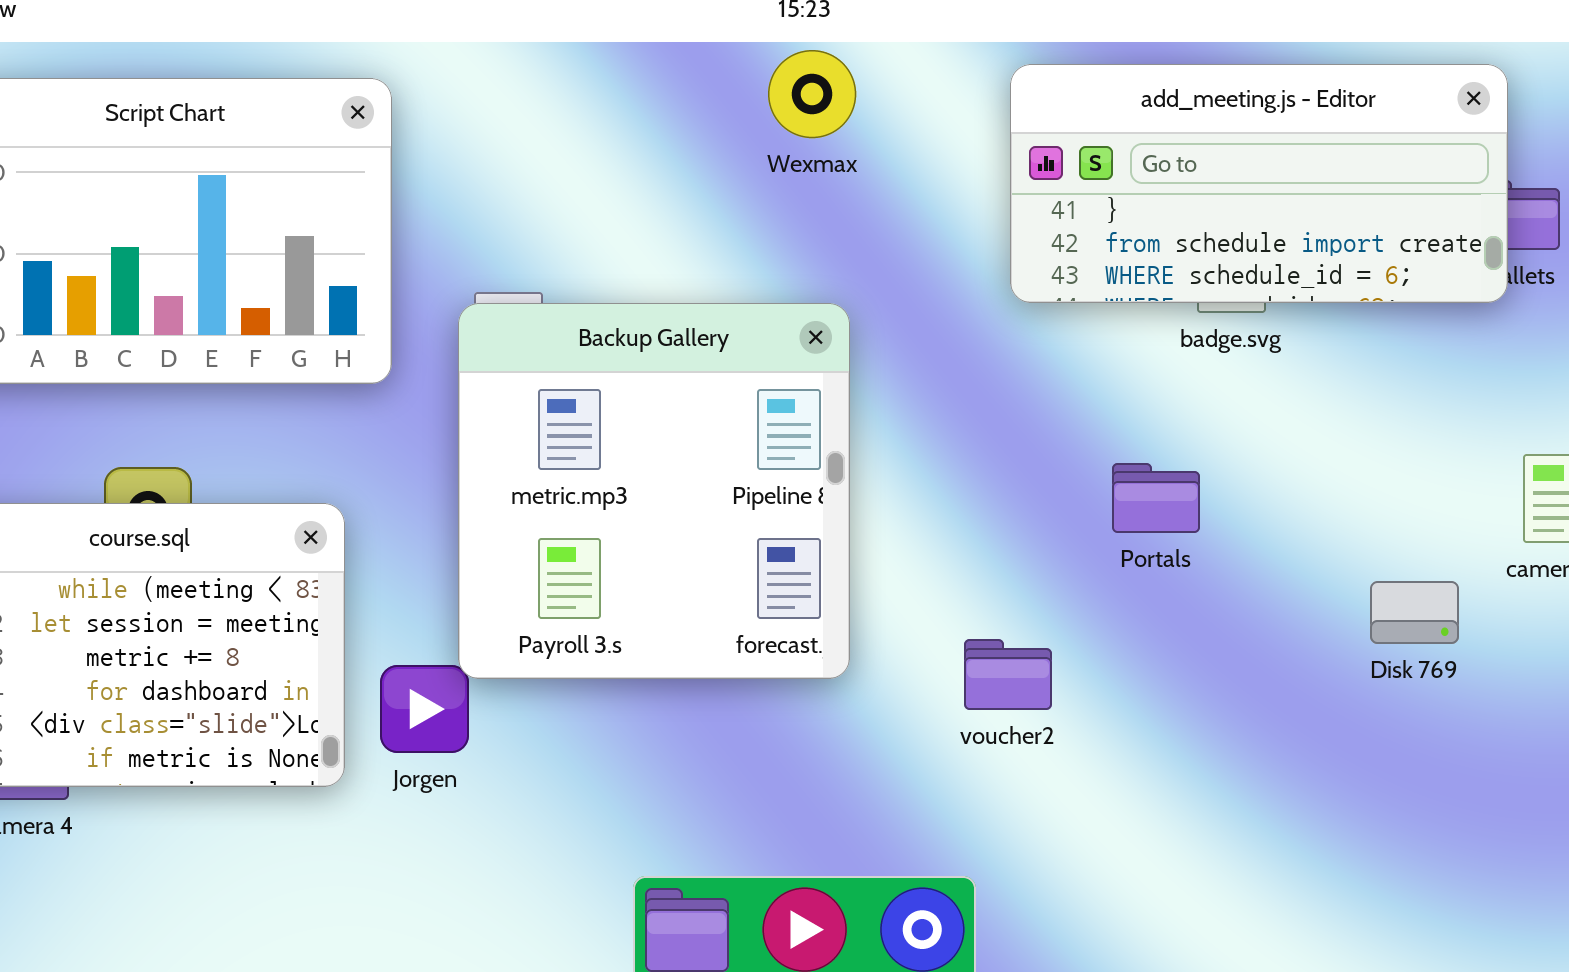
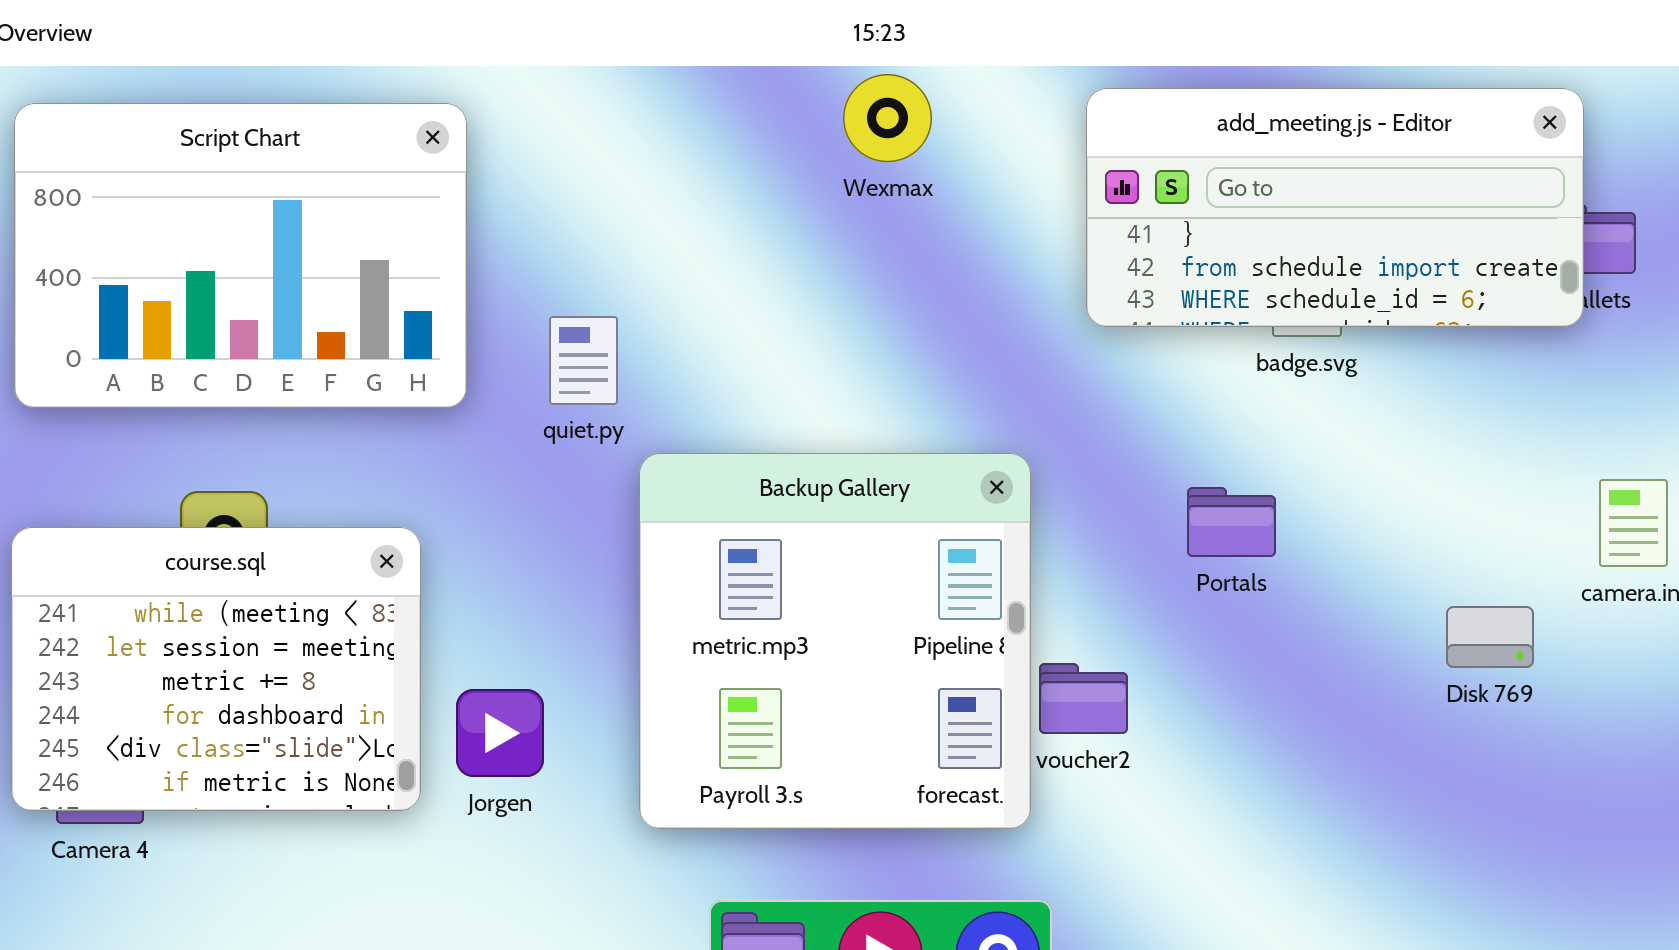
Backup Gallery: [458,303,850,679] -> [639,453,1031,829], moved

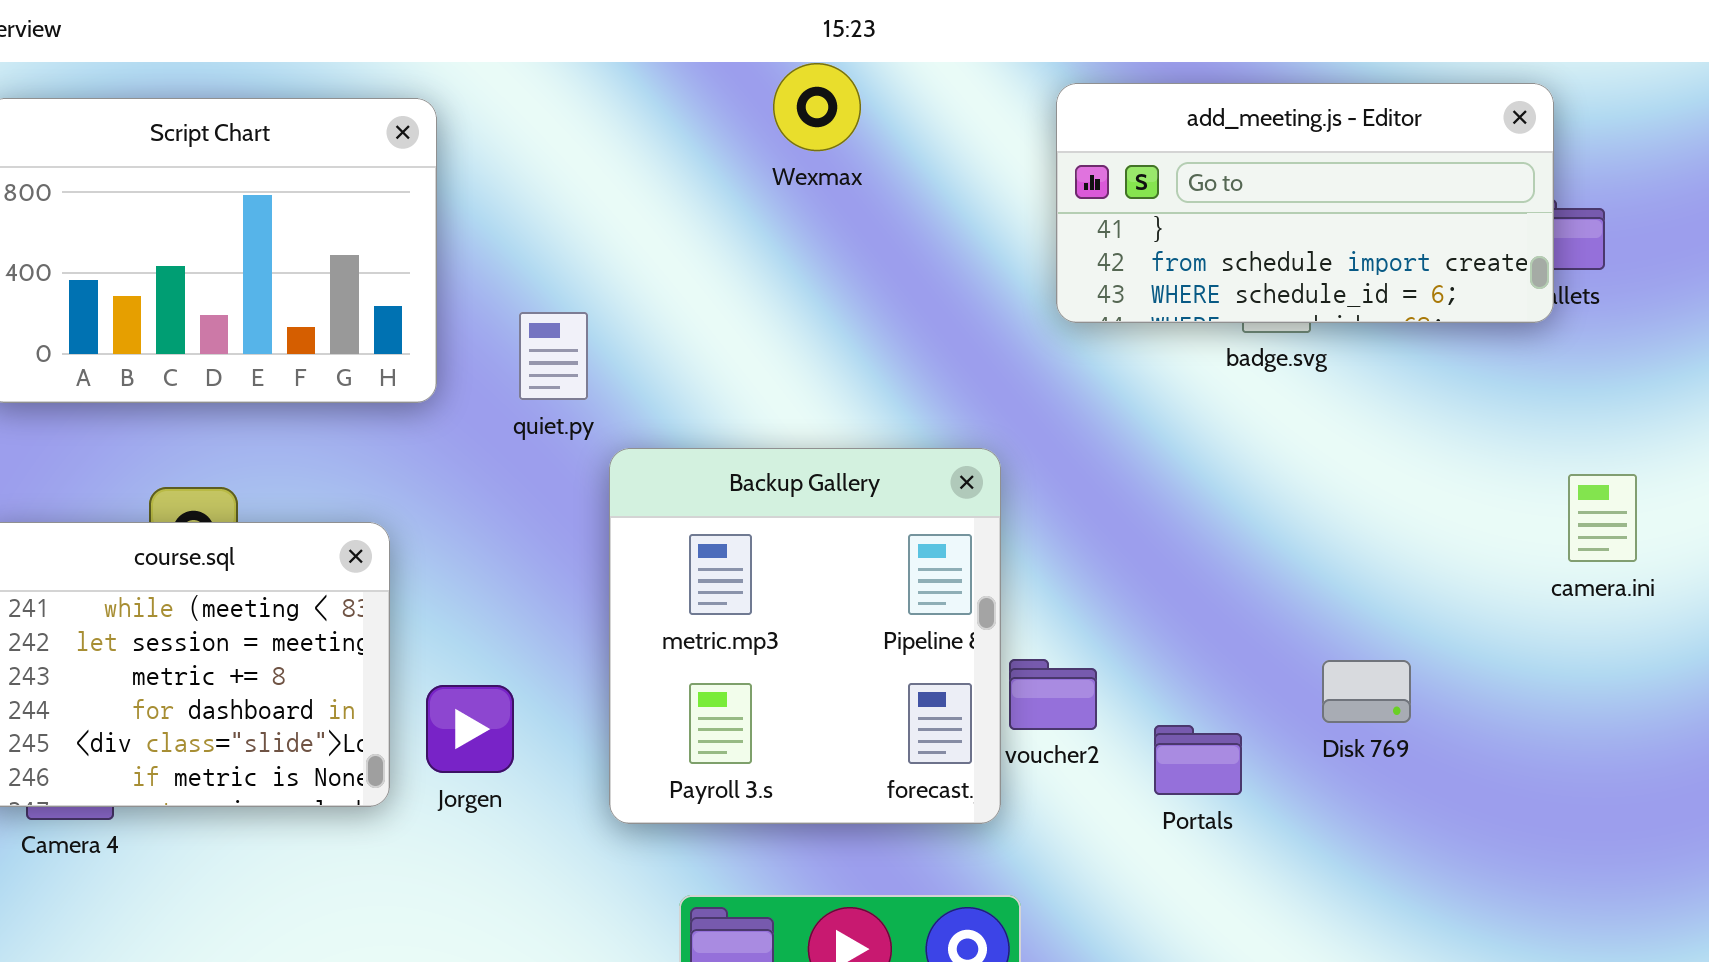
Wexmax: [843,74,932,162] -> [773,63,861,151], moved
Portals: [1187,487,1276,557] -> [1154,725,1242,795], moved
Disk 769: [1446,606,1534,668] -> [1322,660,1411,723], moved

